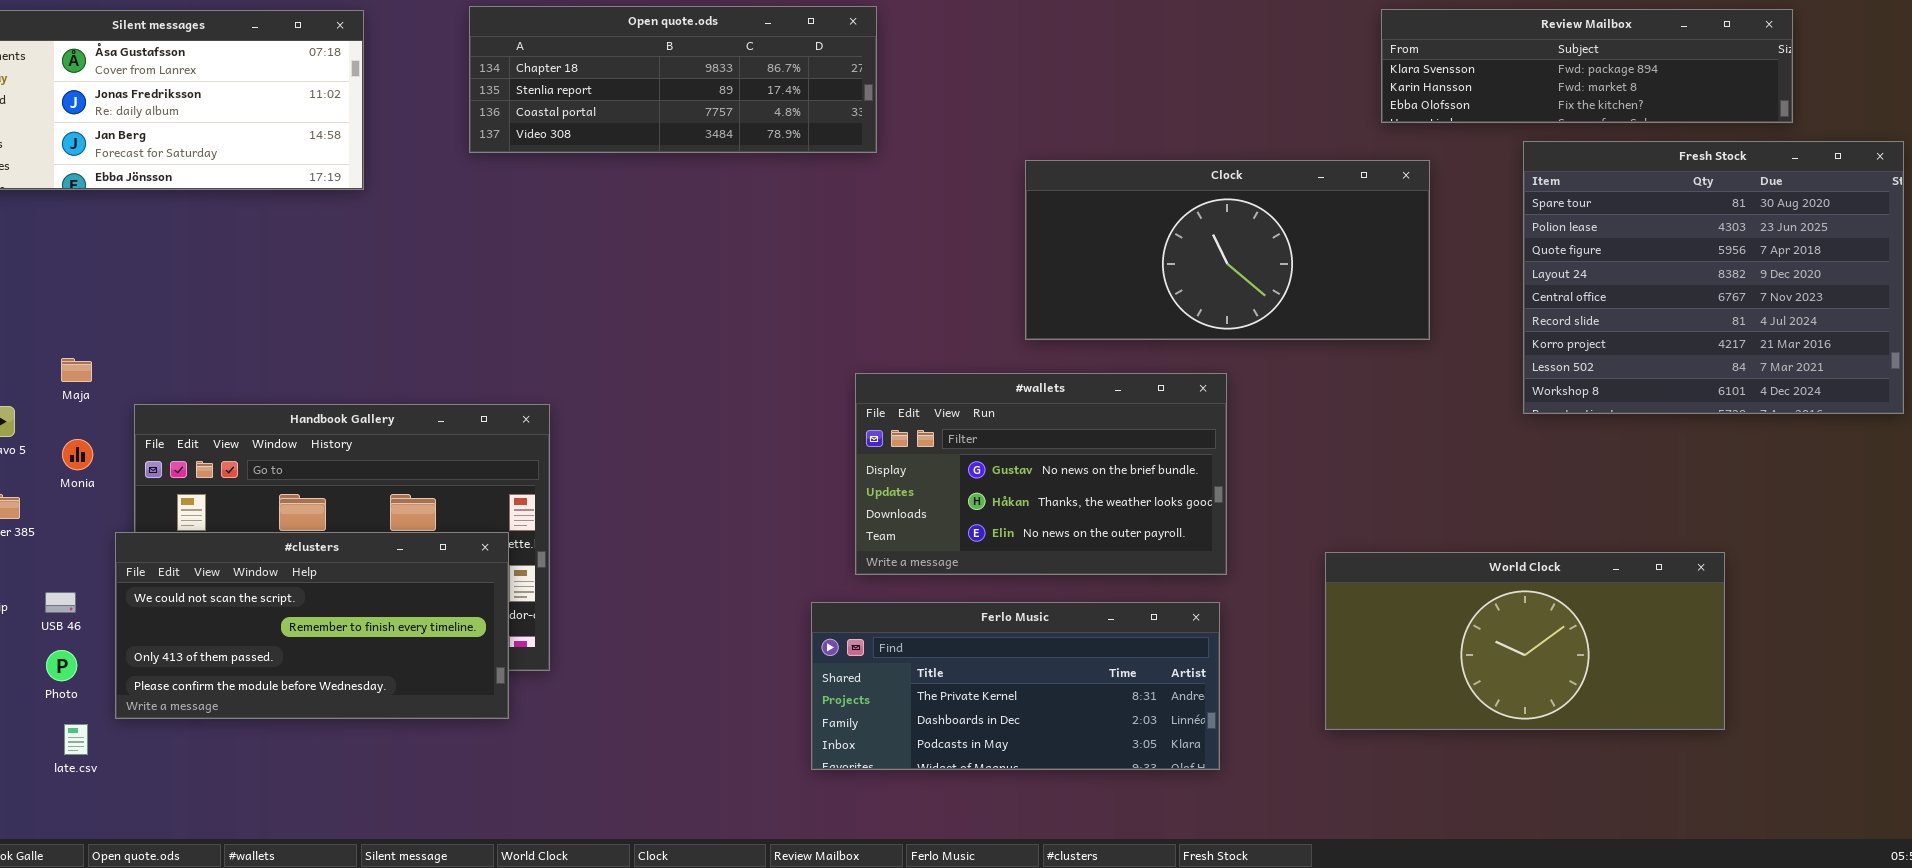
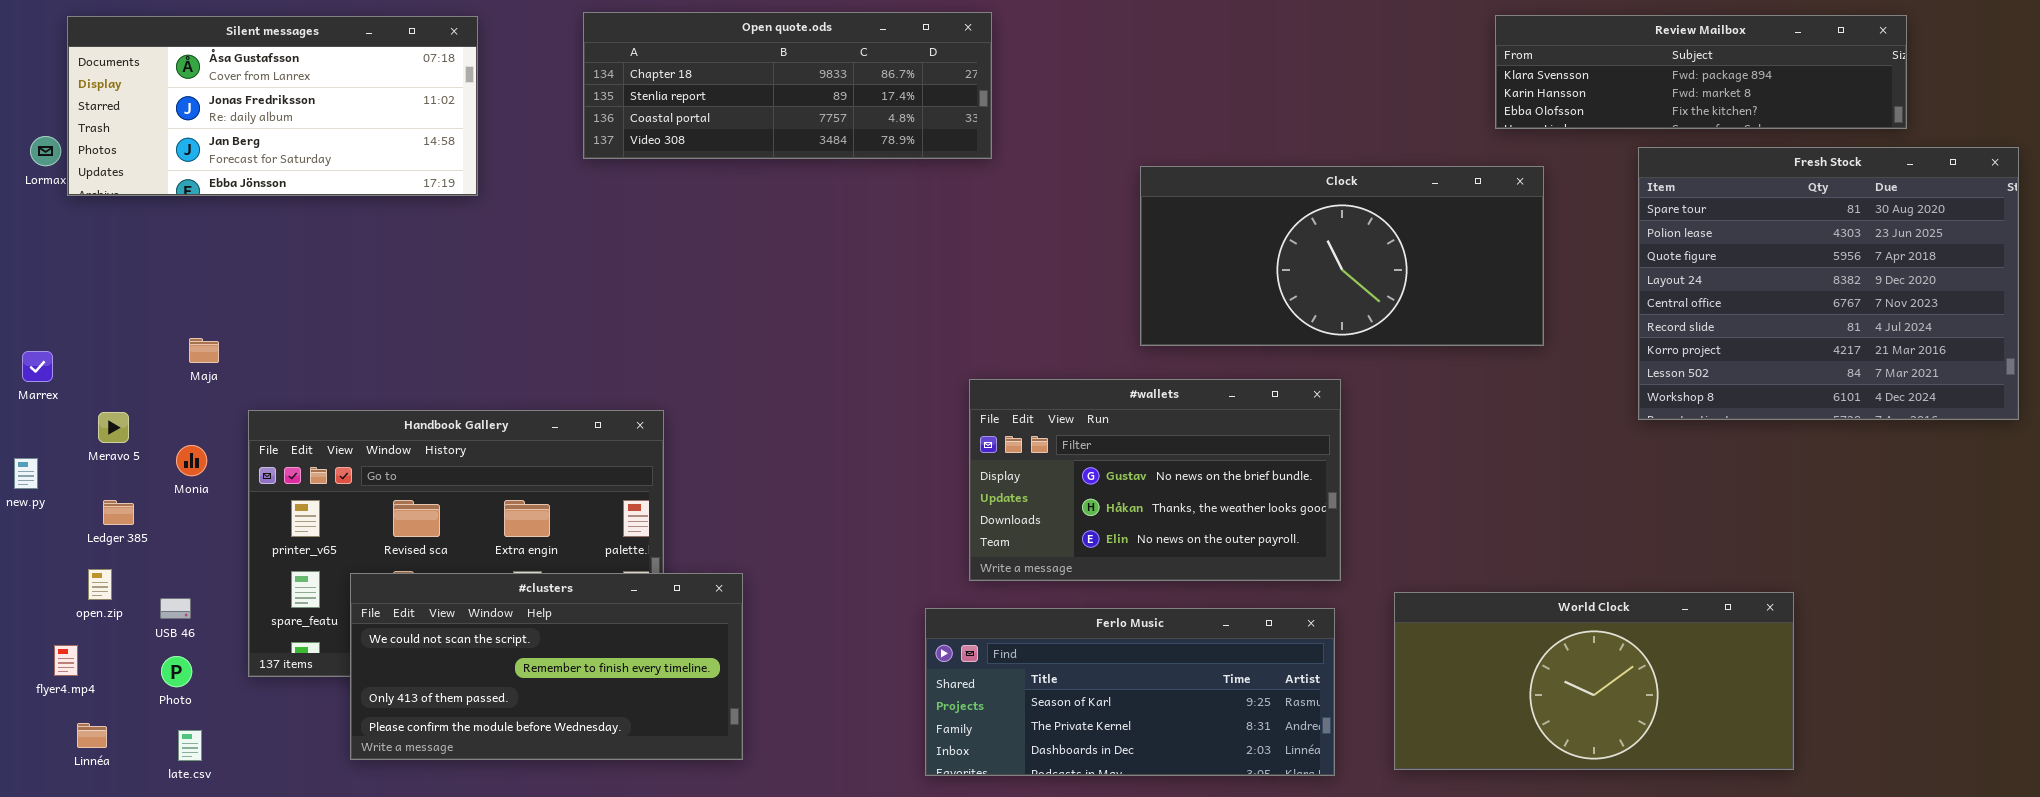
Maja: [61,358,92,382] -> [189,338,219,363], moved
#clusters: [115,532,509,719] -> [350,573,743,760], moved
World Clock: [1325,552,1725,730] -> [1394,592,1794,770], moved
Ferlo Music: [811,602,1220,770] -> [925,608,1335,776], scrolled up 1 row

